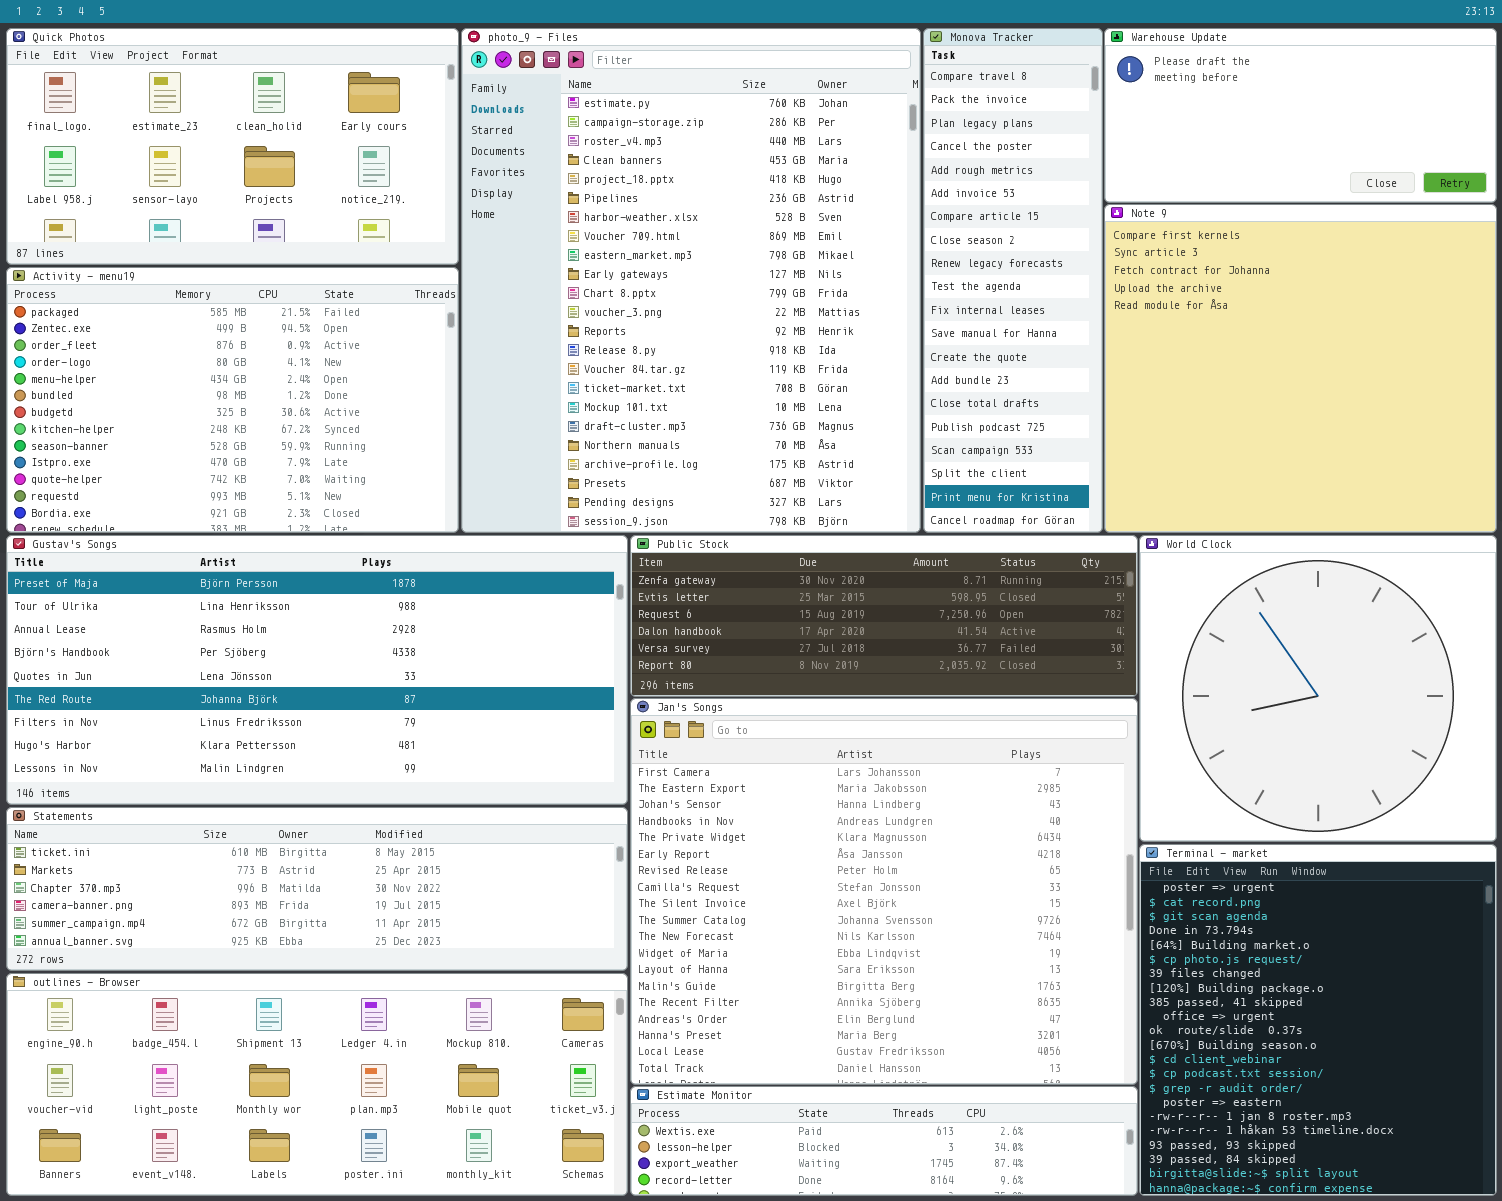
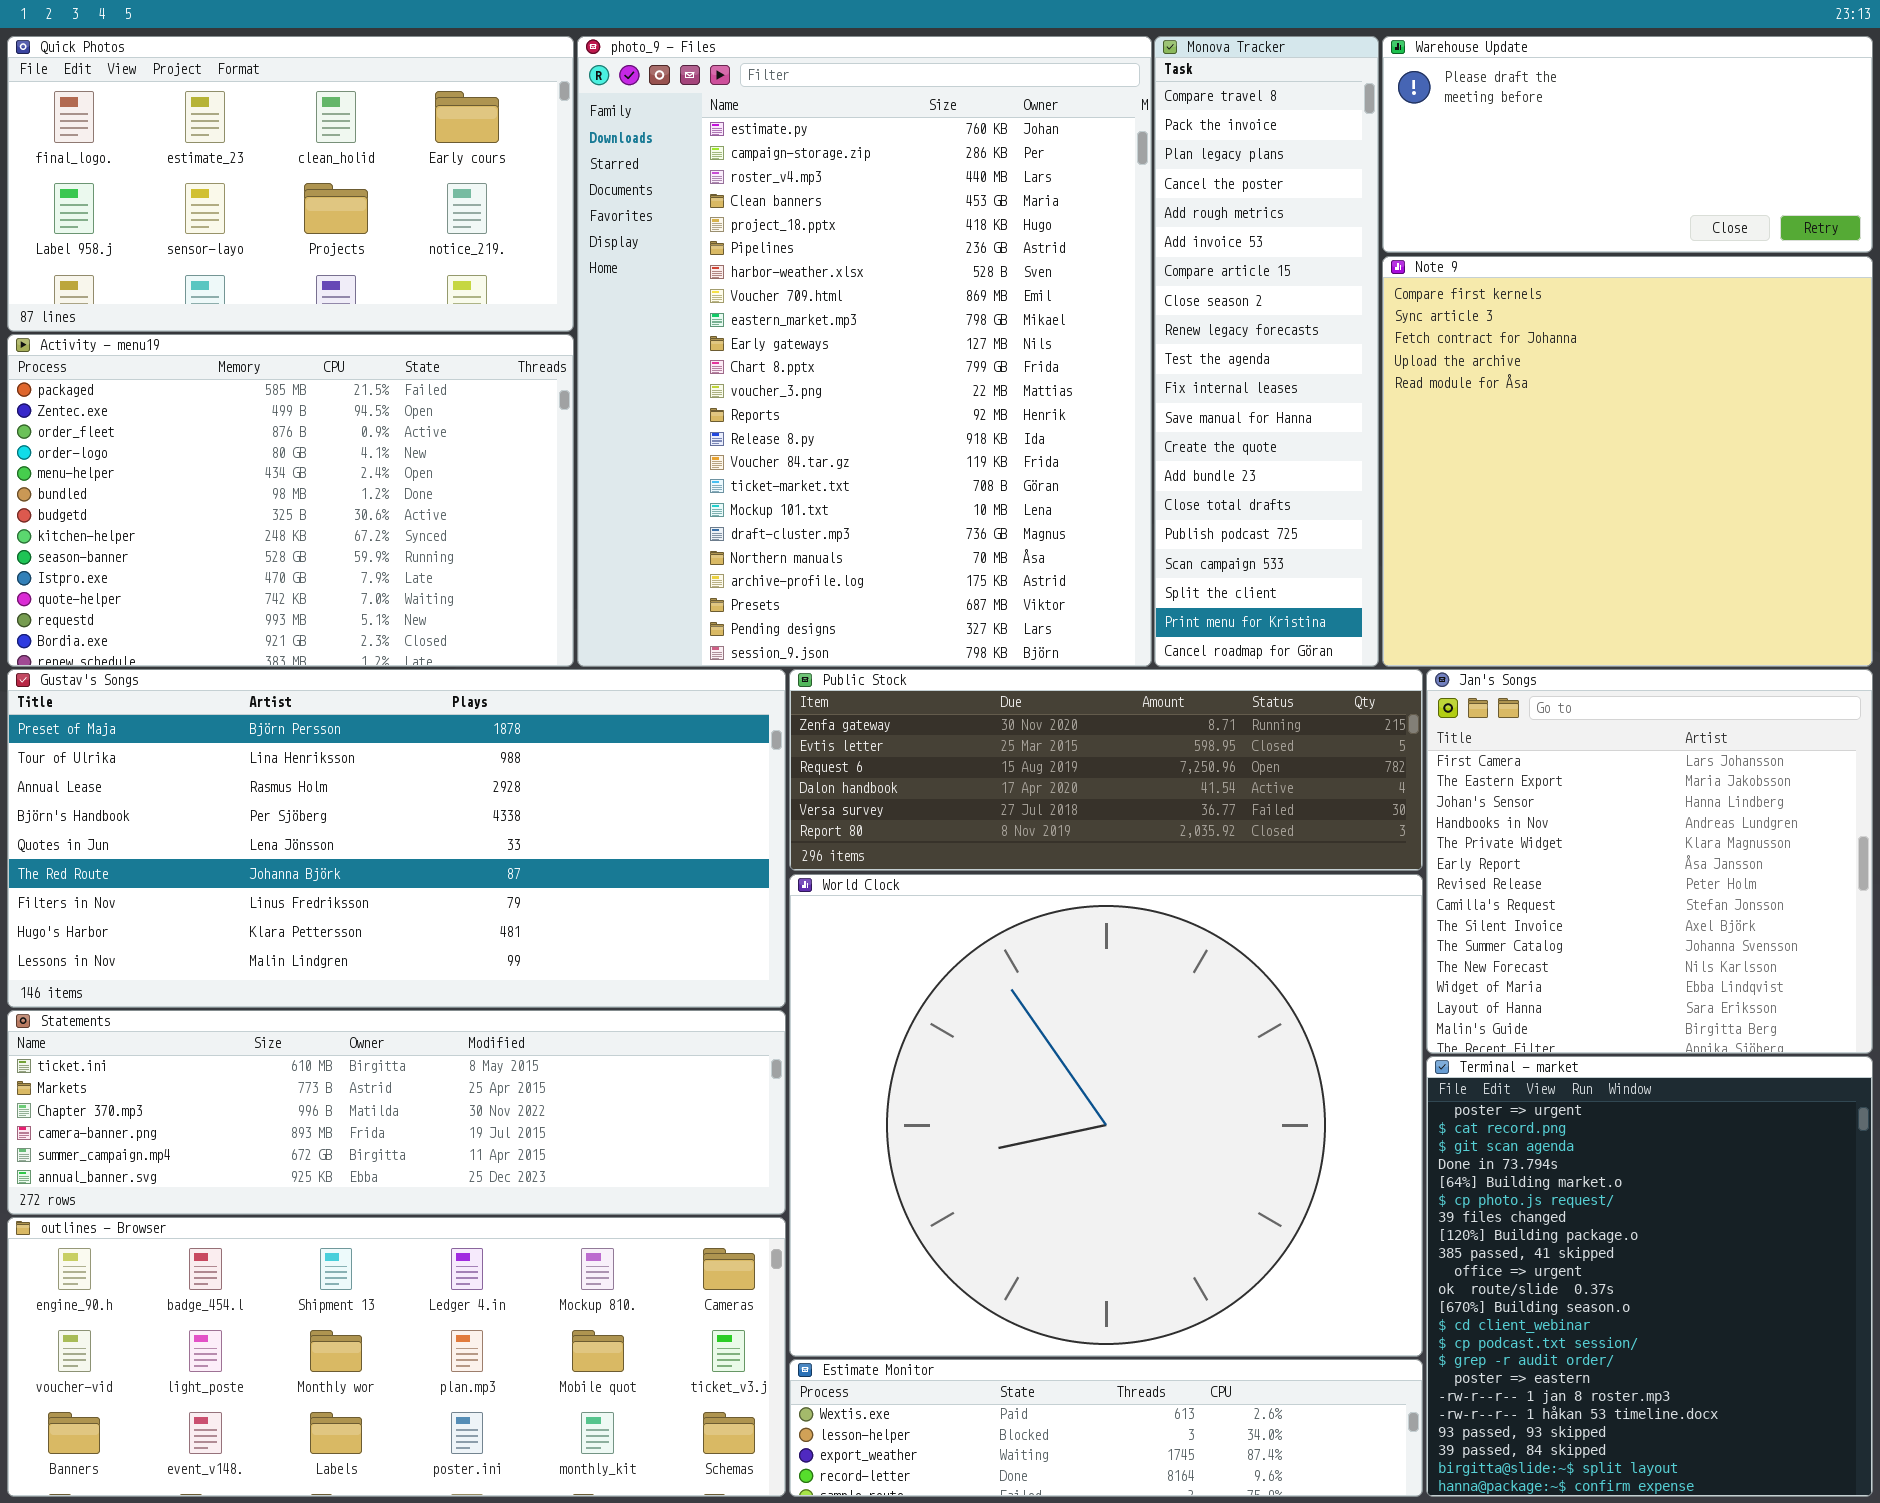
World Clock: [1139,535,1497,842] -> [789,874,1423,1357], moved, resized
Jan's Songs: [630,698,1138,1085] -> [1426,669,1873,1054], moved, resized

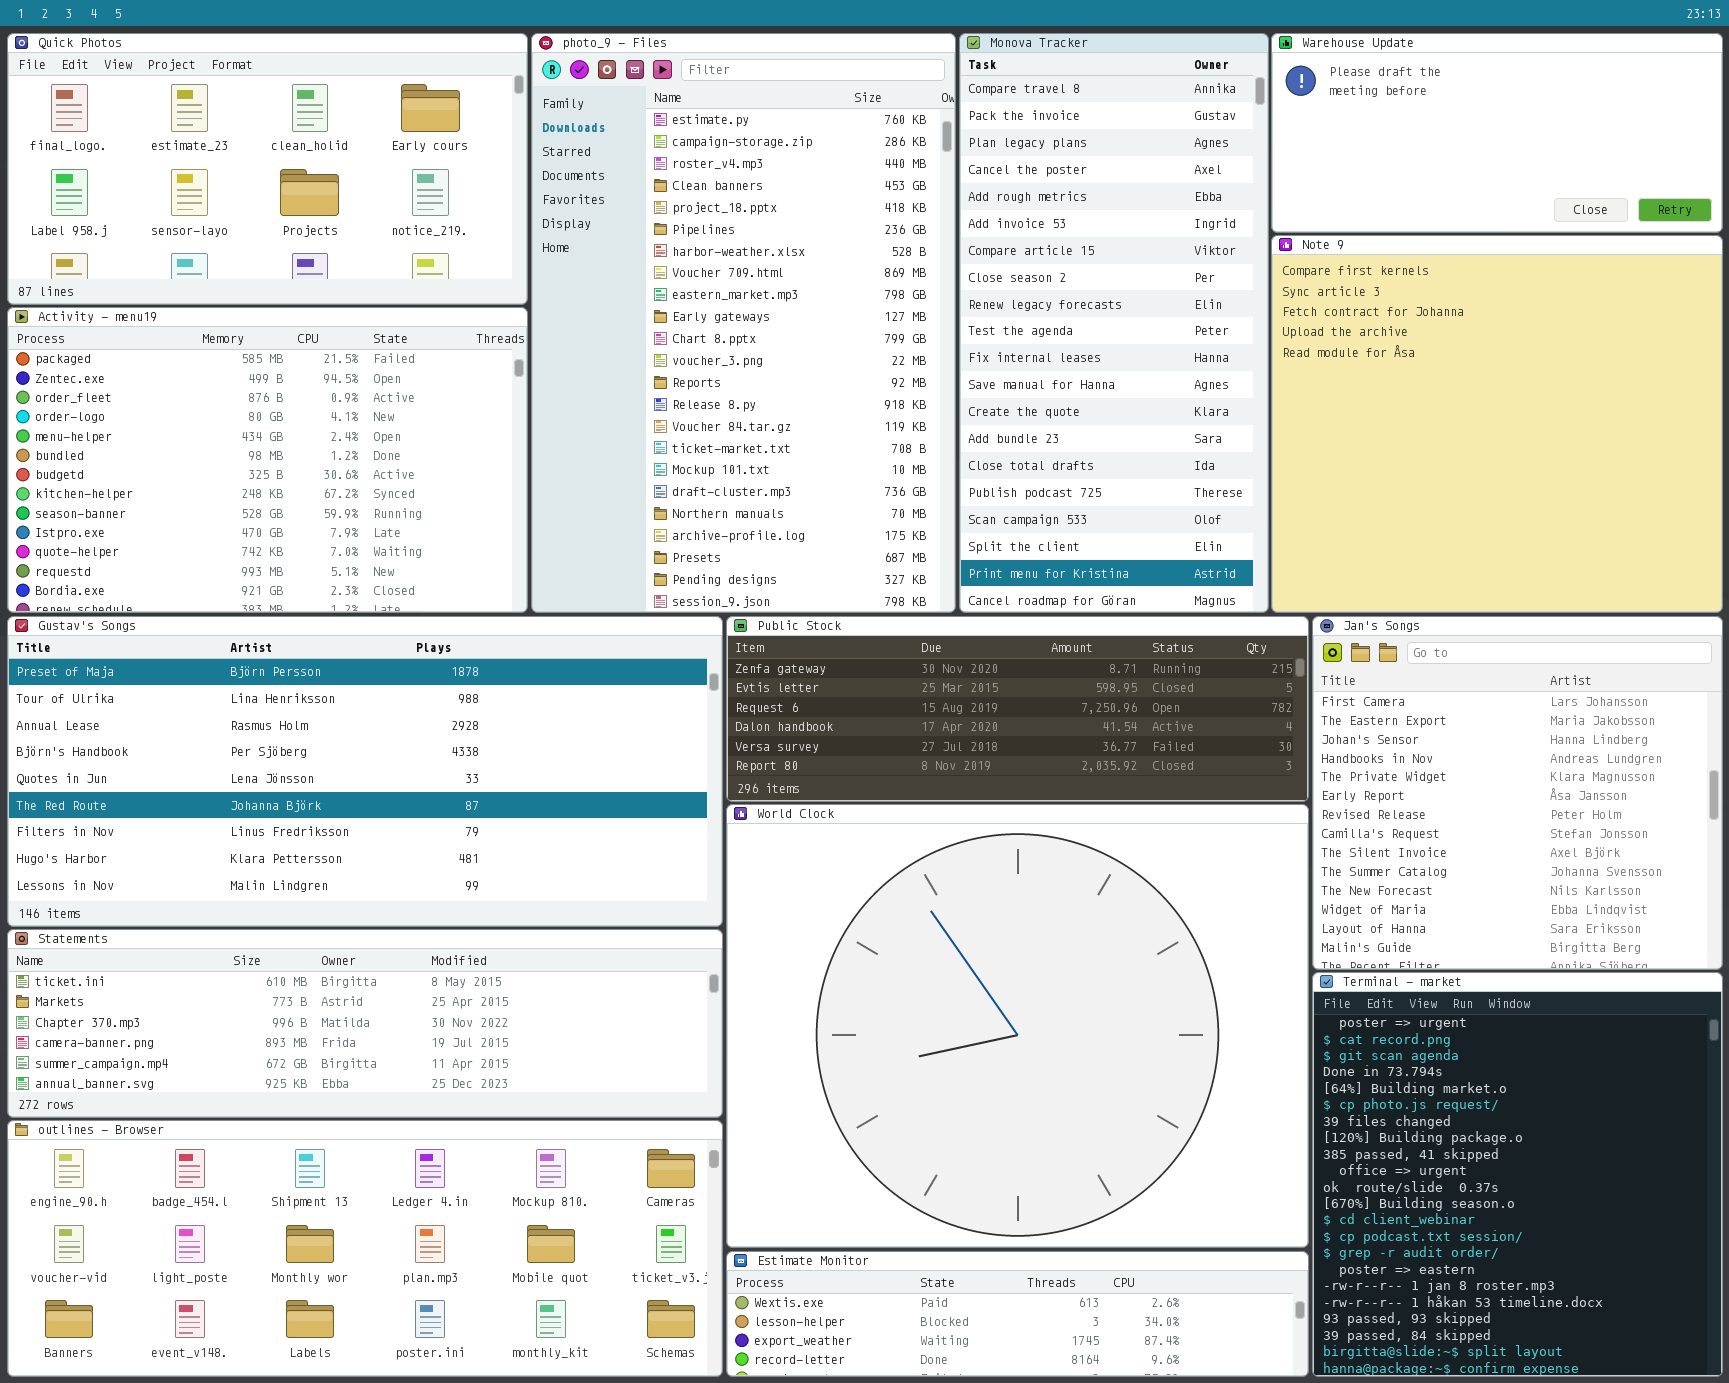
photo_9 - Files: [577,36,1152,667] -> [531,33,956,613], resized
Monova Tracker: [1154,36,1379,667] -> [959,33,1269,613], resized

